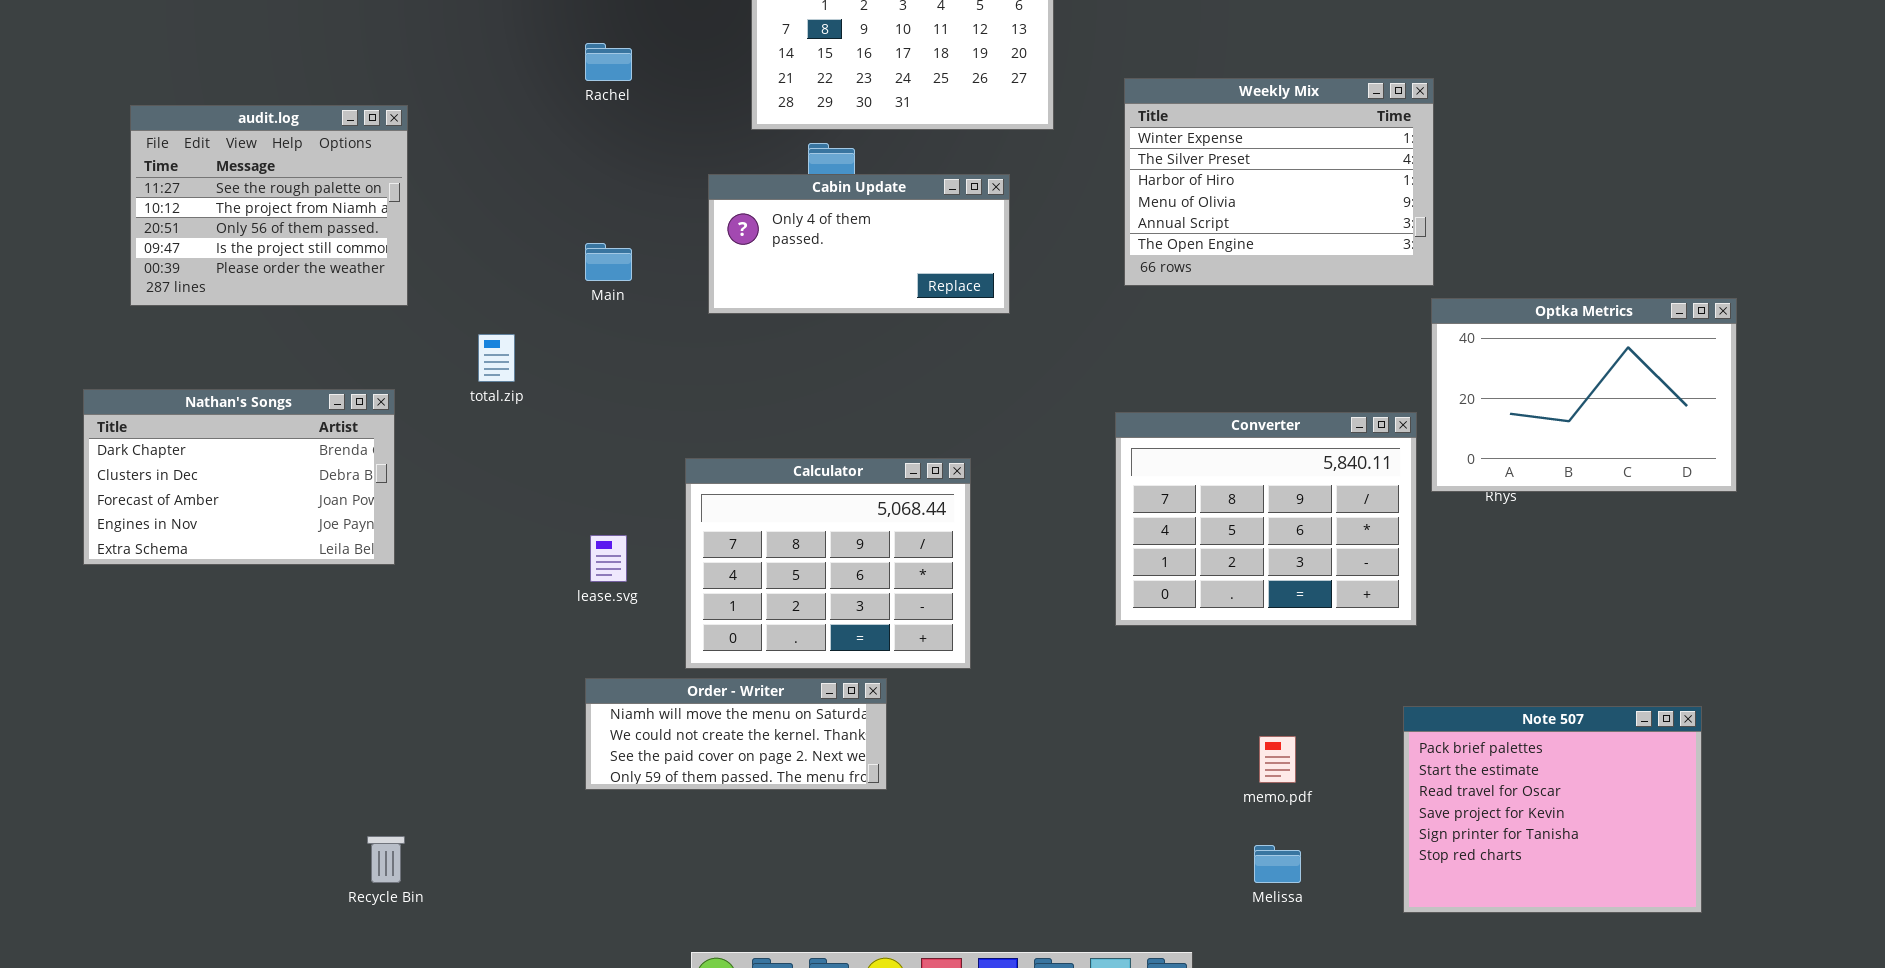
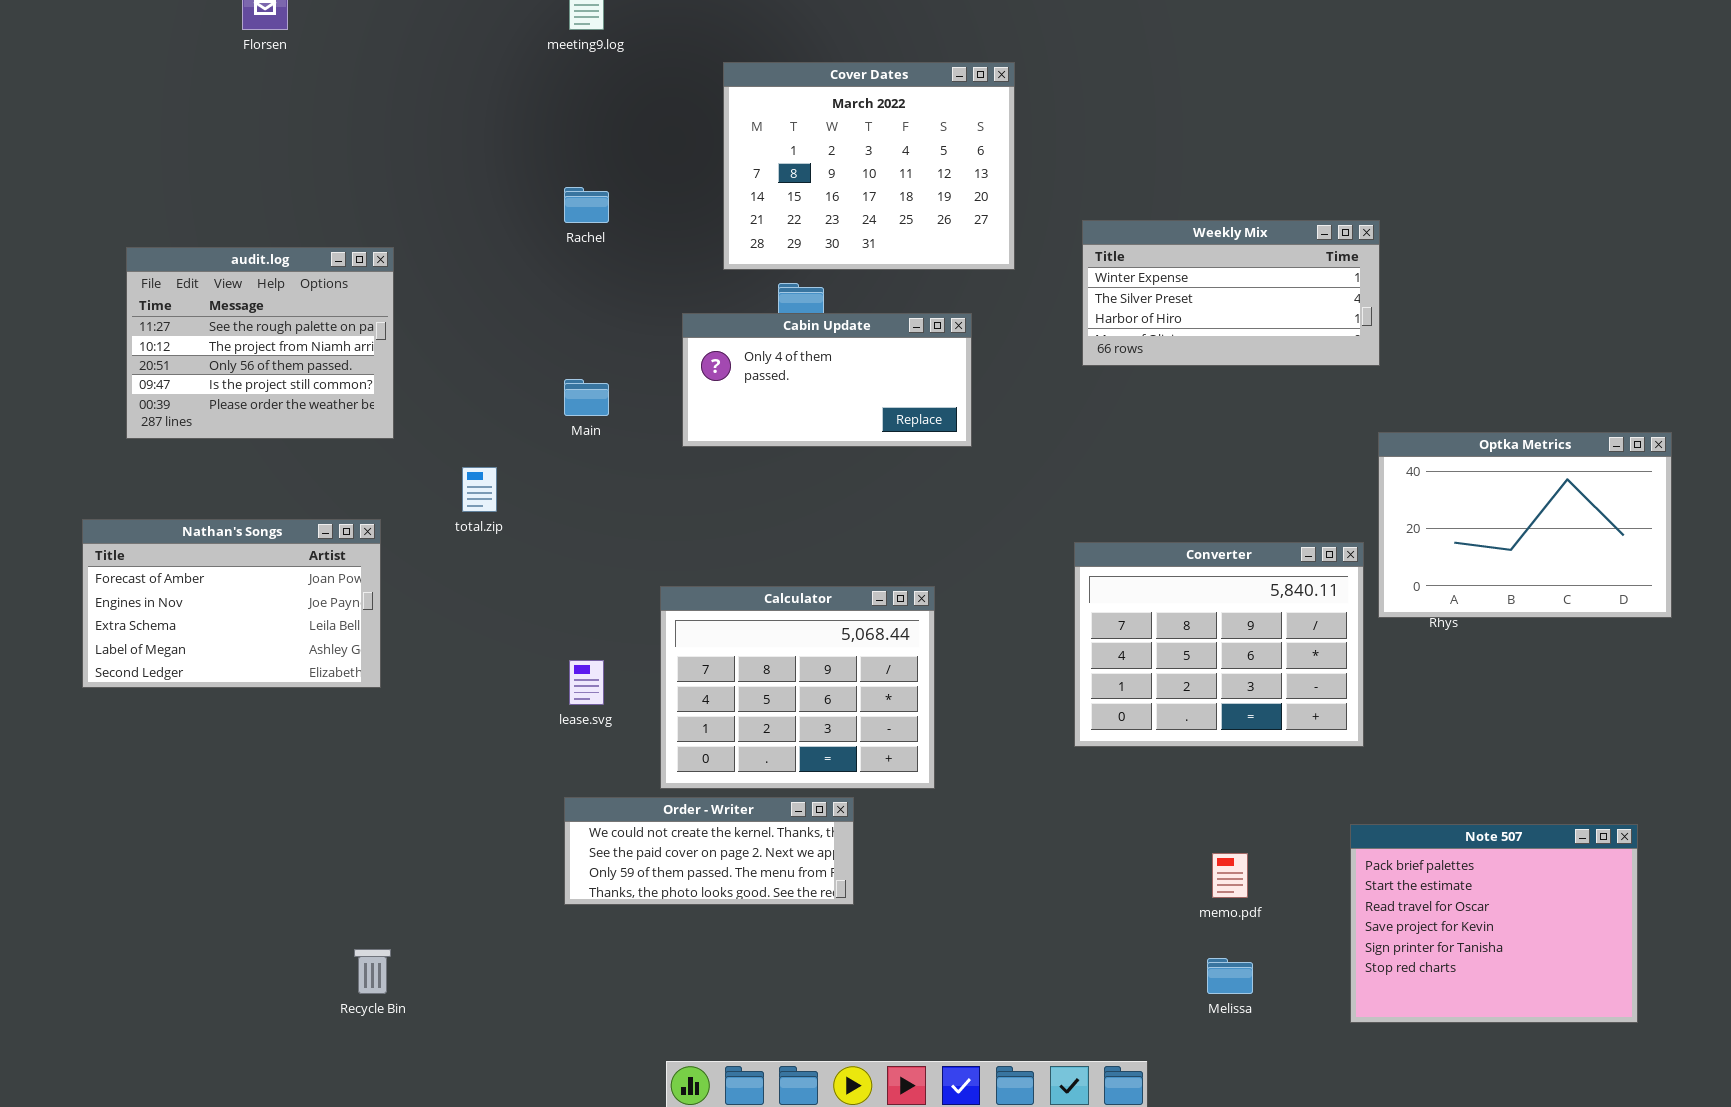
Weekly Mix: [1124,78,1434,286] -> [1082,220,1380,366], resized
Nathan's Songs: [83,389,395,565] -> [82,519,381,688], scrolled down 2 rows
Order - Writer: [585,678,887,790] -> [564,797,854,905], scrolled down 1 row

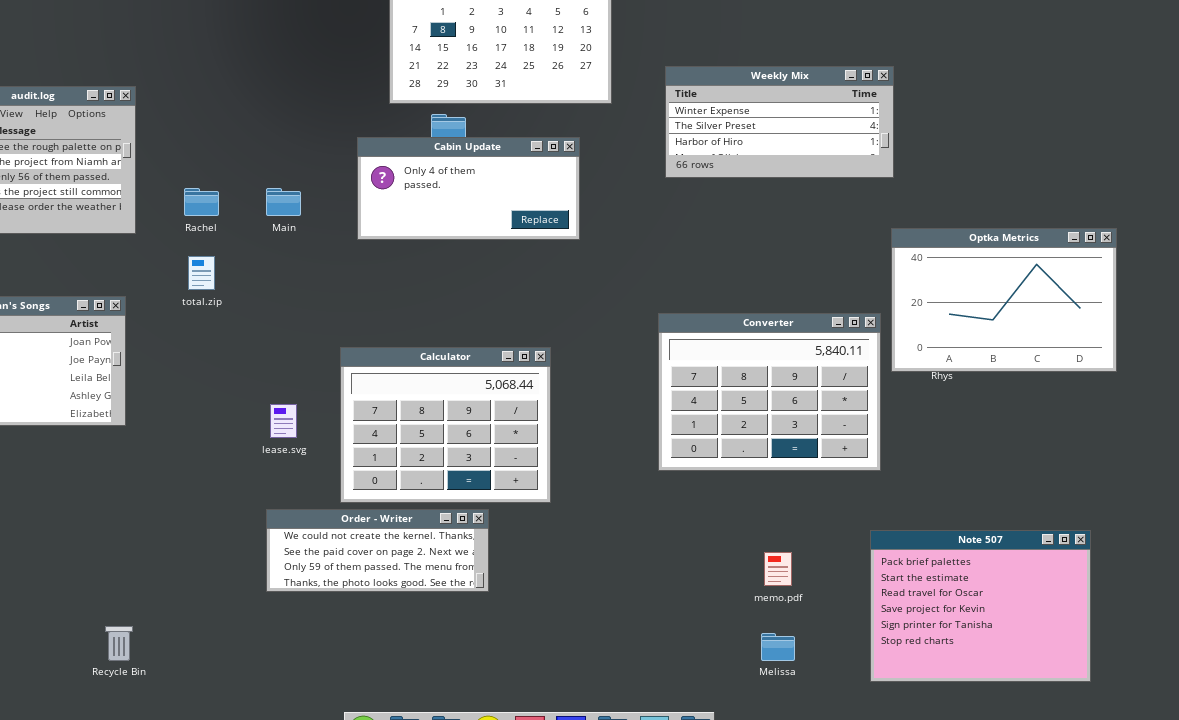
Rachel: [564,187,609,223] -> [184,188,219,216], moved

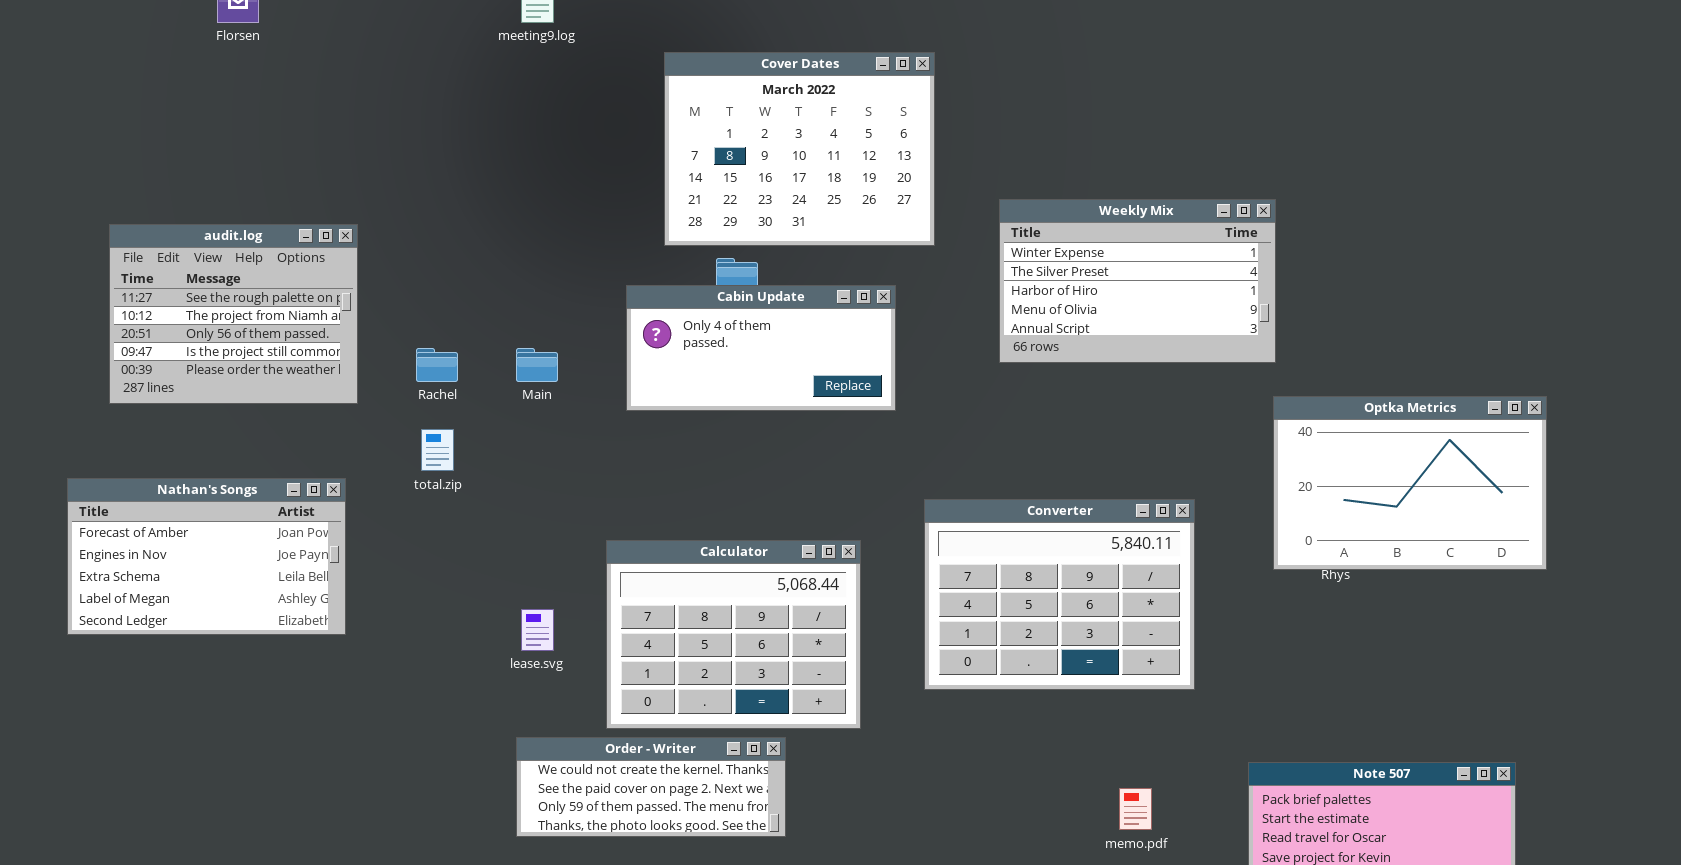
Weekly Mix: [665,66,894,178] -> [999,199,1276,363], resized
Converter: [658,313,881,471] -> [924,499,1195,690], moved

